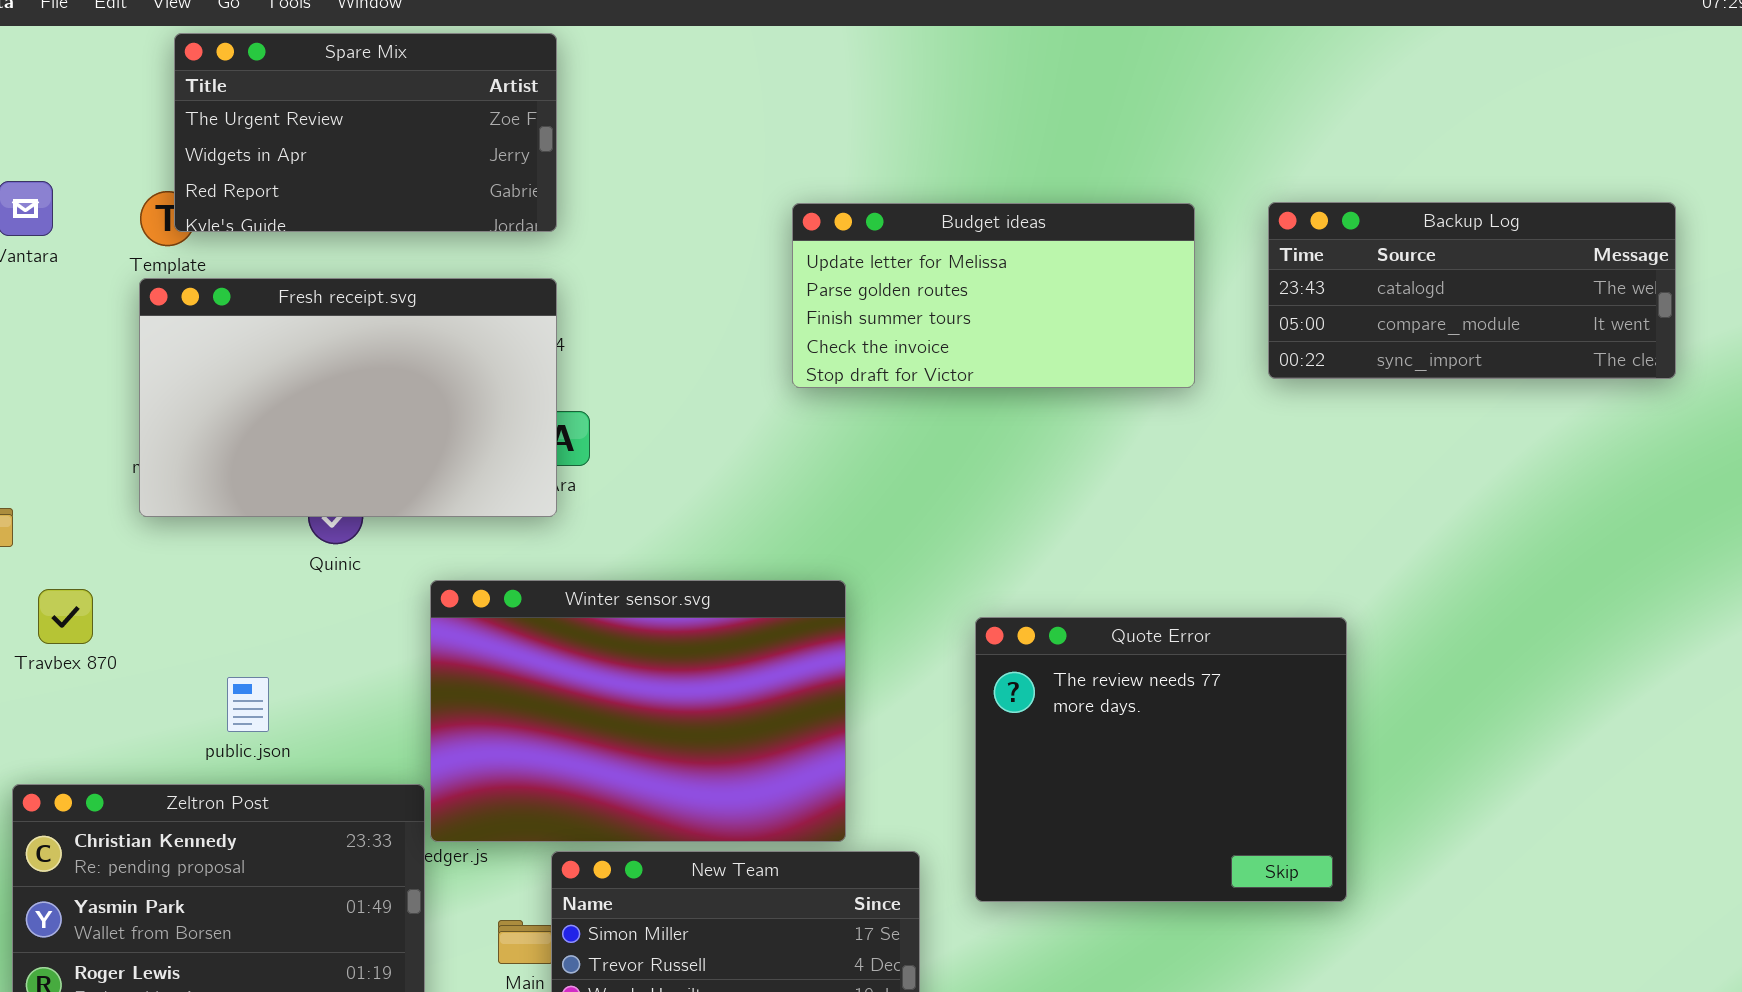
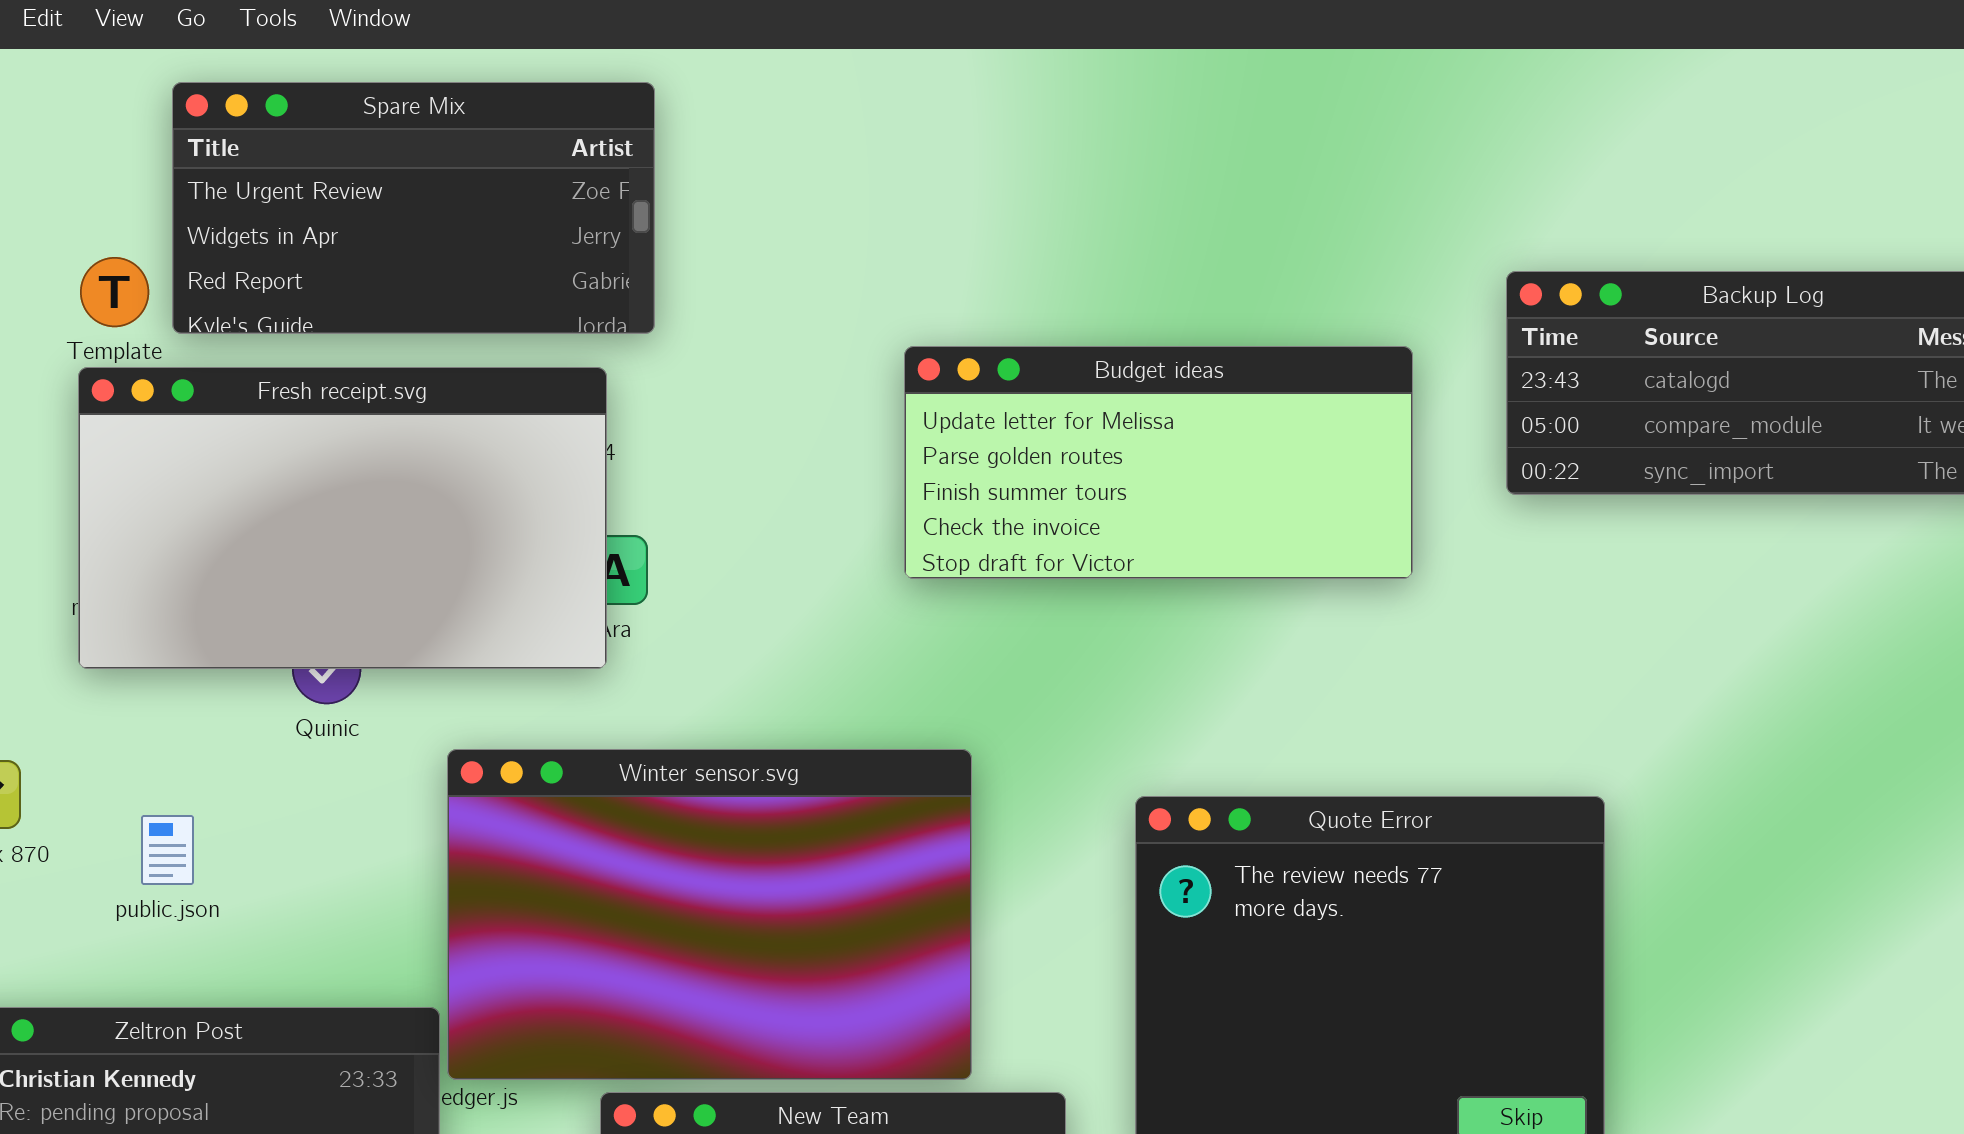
Spare Mix: [174,33,557,232] -> [172,82,655,334], moved
Budget ideas: [792,203,1195,388] -> [904,346,1413,579], moved
public.json: [227,677,269,732] -> [141,815,194,885], moved

